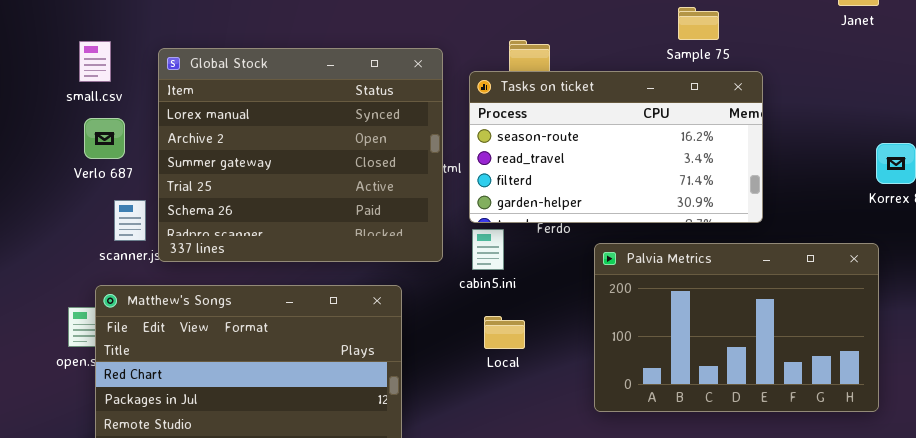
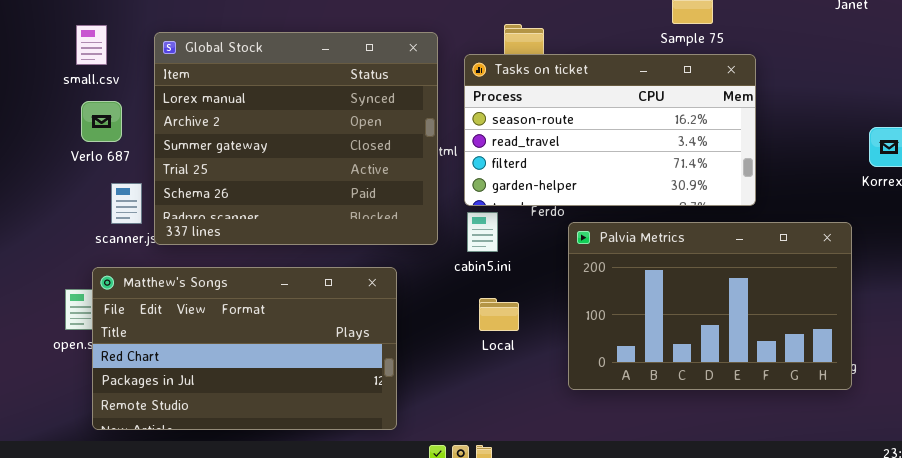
Palvia Metrics: [594,243,879,412] -> [568,222,852,390], moved

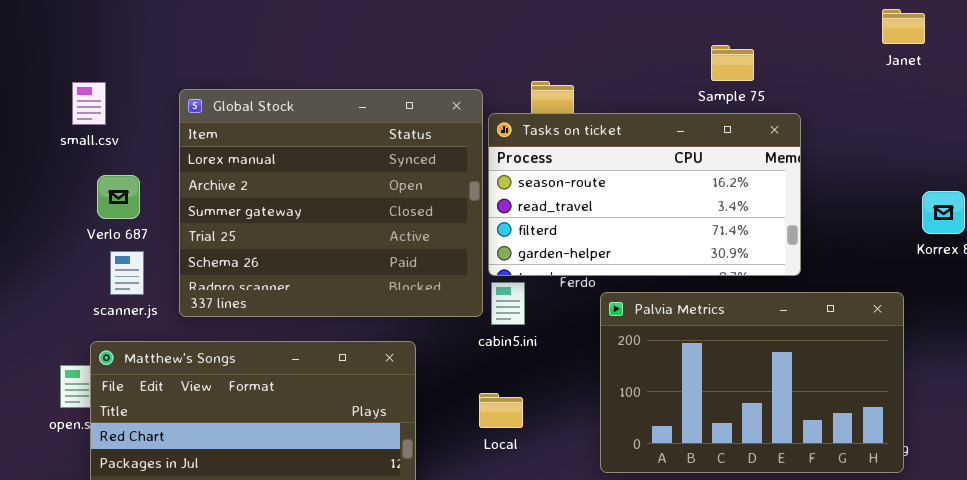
Global Stock: [154,32,438,245] -> [179,89,483,317], moved
Verlo 687: [81,101,122,142] -> [97,175,140,219], moved
Local: [479,298,519,331] -> [479,393,523,428], moved

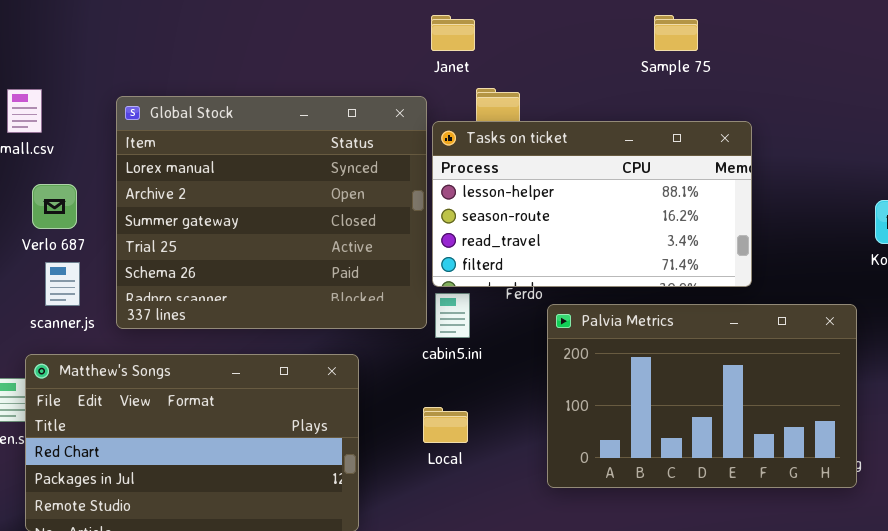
Janet: [882,9,925,44] -> [431,15,475,51], moved
Sample 75: [711,45,754,81] -> [654,15,698,51], moved
Tasks on ticket: [488,113,801,276] -> [432,121,752,287], scrolled up 1 row

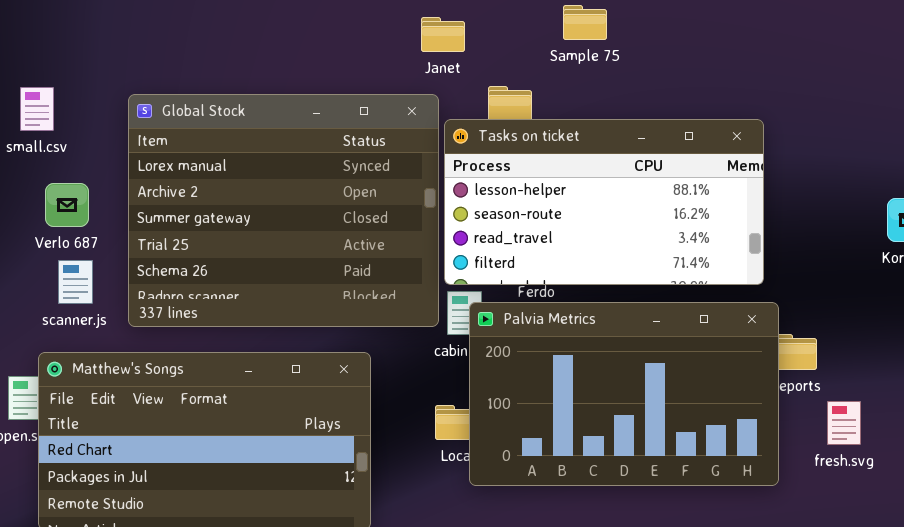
Janet: [431,15,475,51] -> [421,17,465,52], moved
Sample 75: [654,15,698,51] -> [563,5,607,40], moved
Palvia Metrics: [547,304,857,488] -> [469,302,779,486], moved

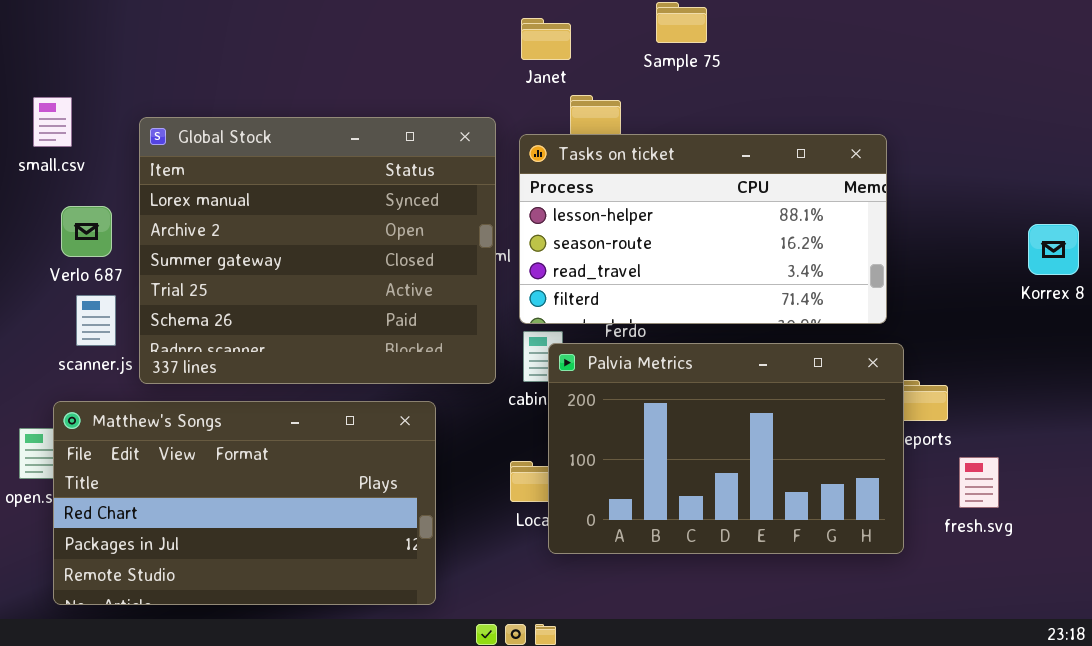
Janet: [421,17,465,52] -> [521,18,571,60], moved
Global Stock: [128,94,439,327] -> [139,117,496,384], moved

